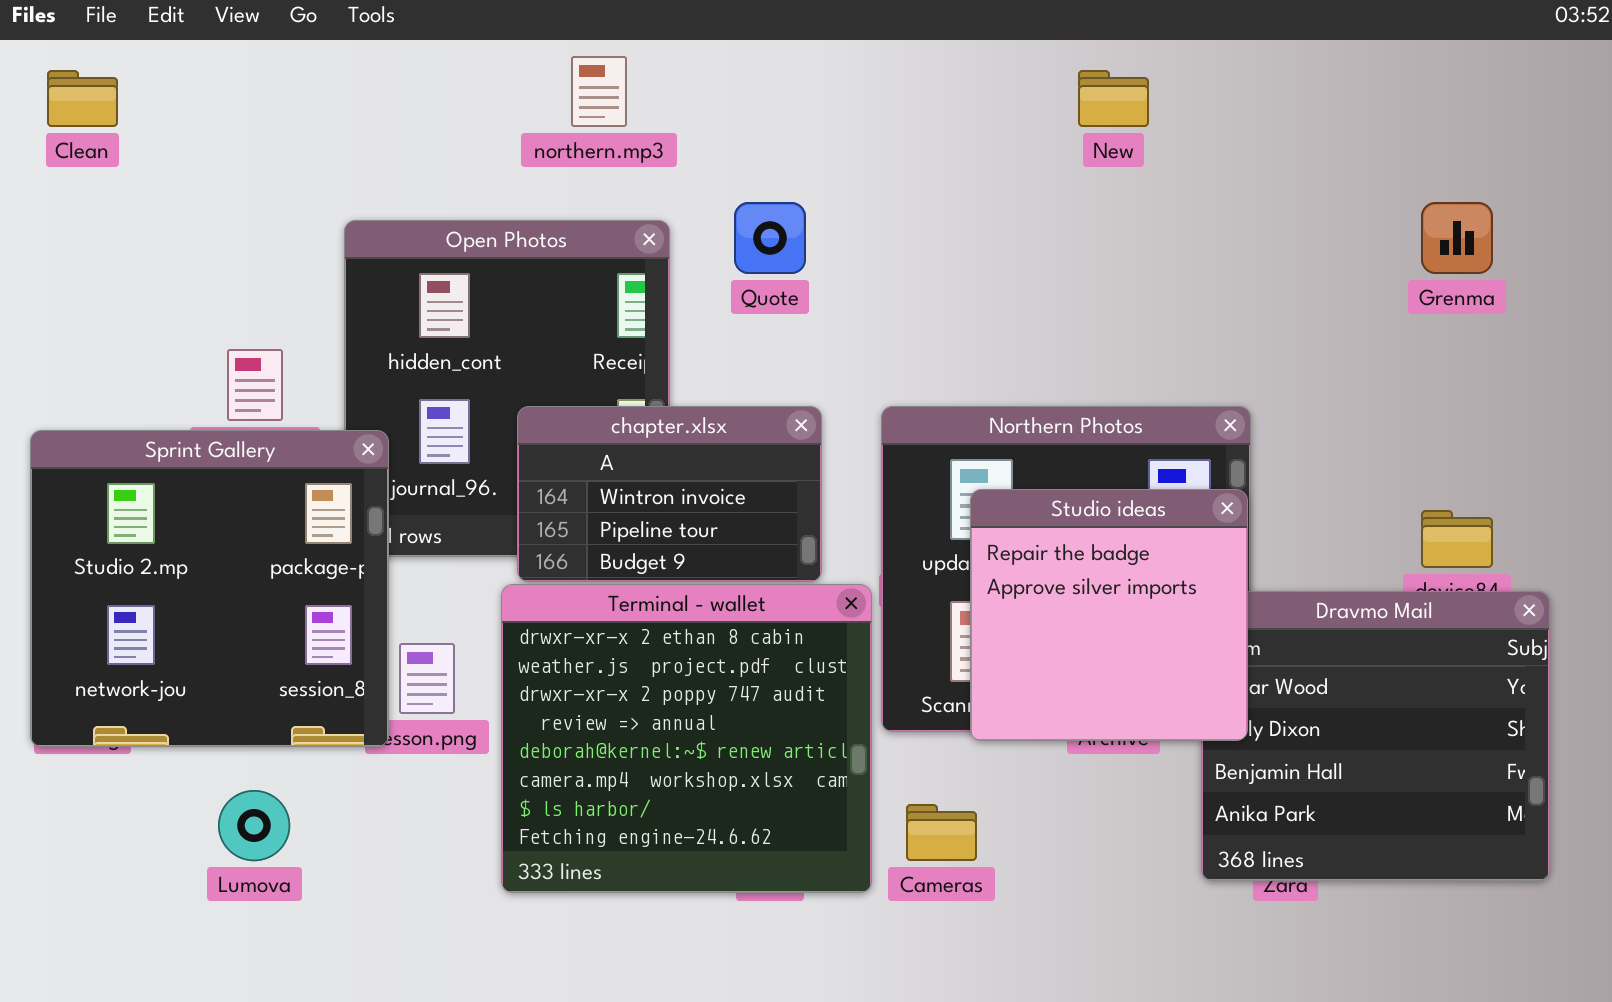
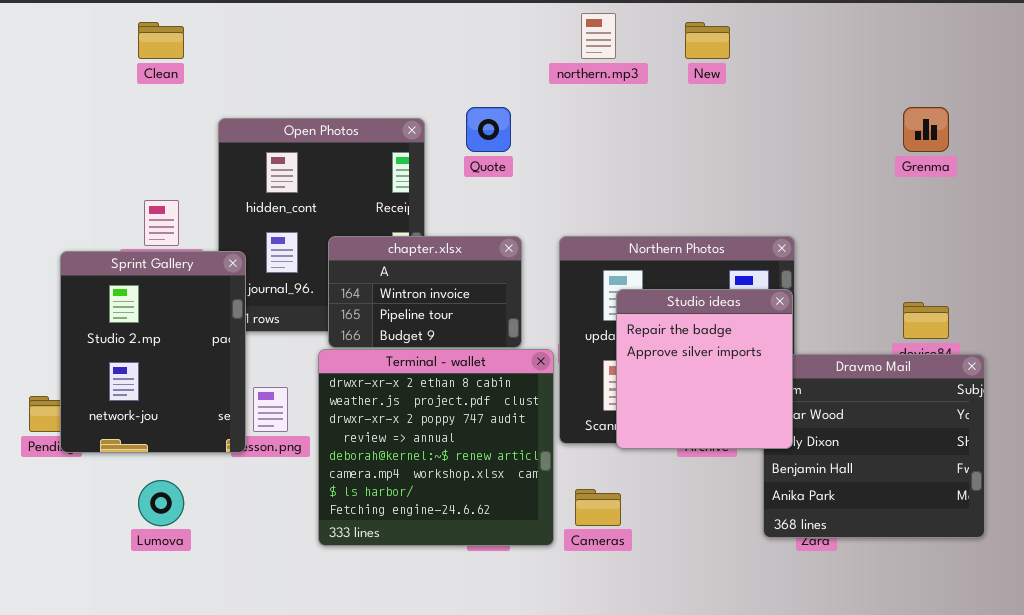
northern.mp3: [571,56,627,127] -> [581,13,616,59], moved
Clean: [47,70,118,127] -> [138,22,184,59], moved
Sprint Gallery: [30,430,389,747] -> [60,251,246,453], resized

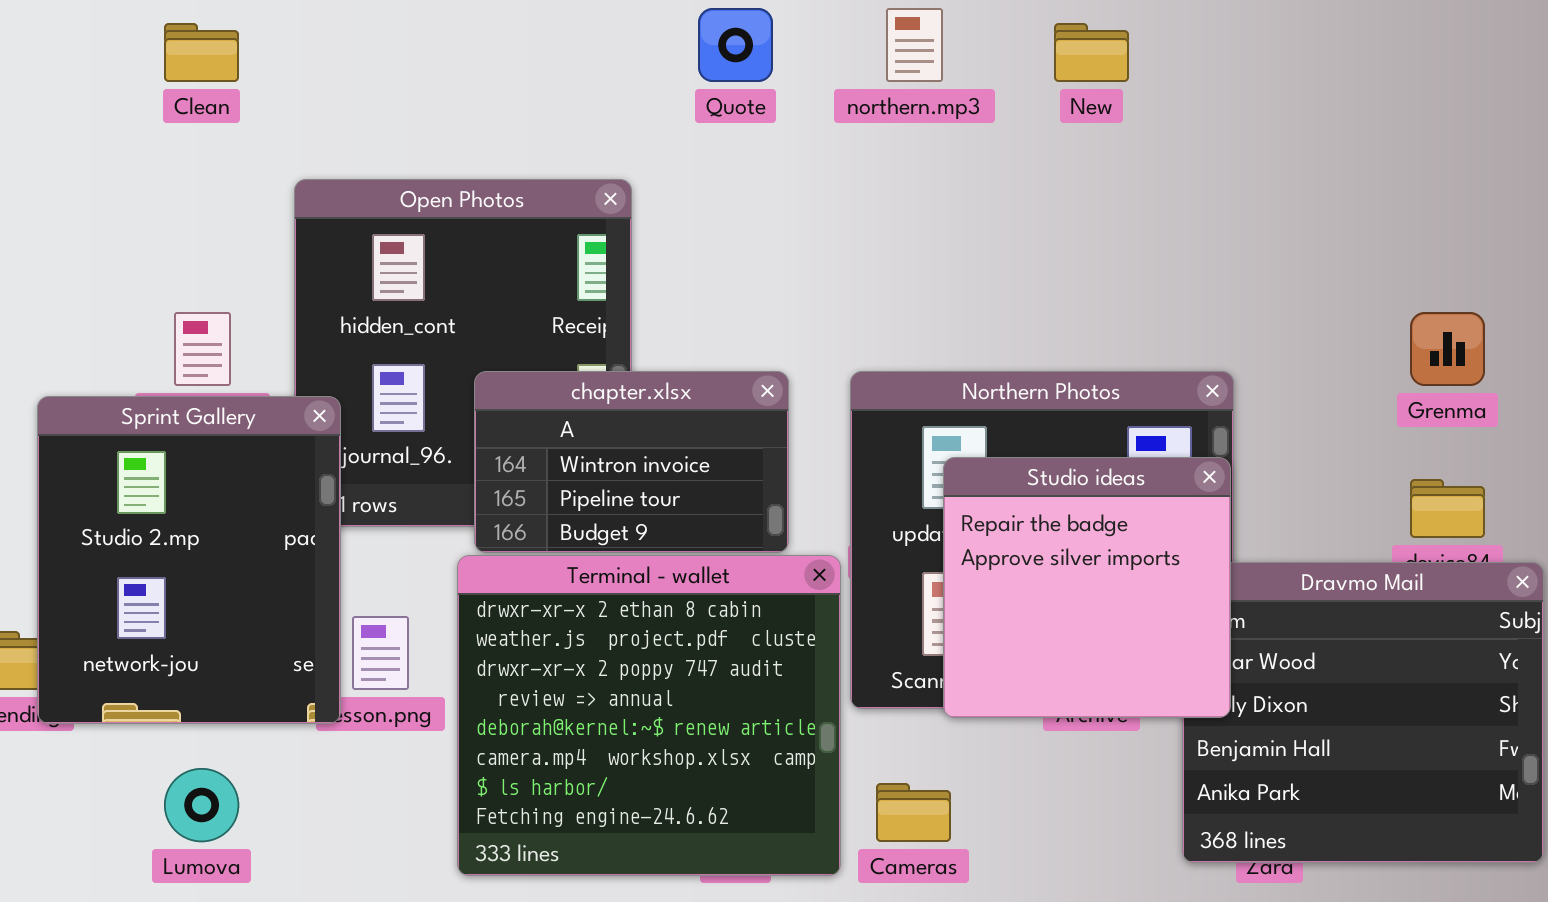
Quote: [466,107,511,152] -> [698,8,773,82], moved
Grenma: [903,107,949,152] -> [1410,312,1485,386], moved

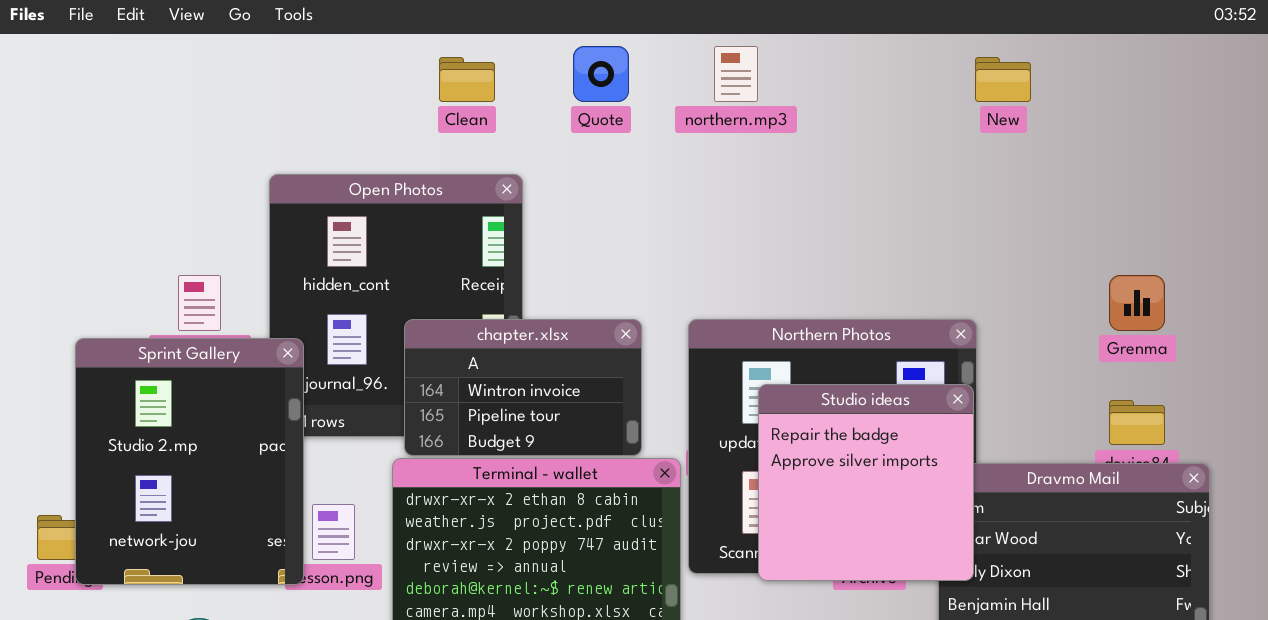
Clean: [164,23,239,82] -> [439,57,495,102], moved
New: [1054,23,1129,82] -> [975,57,1031,102], moved

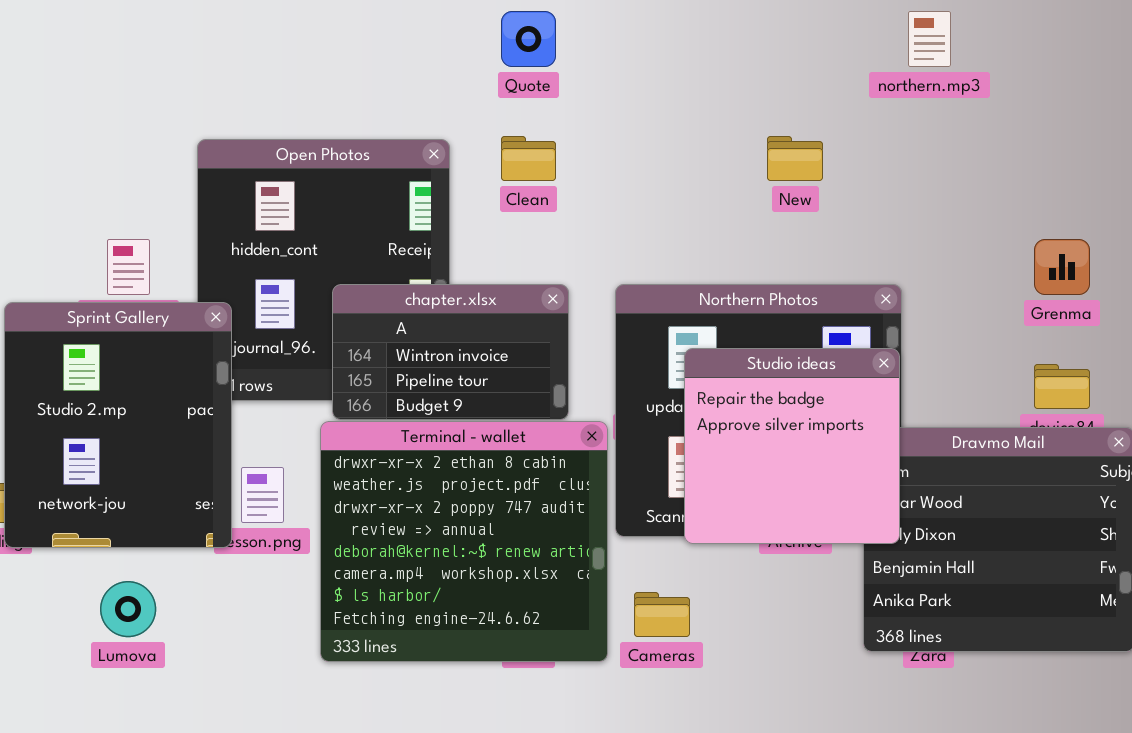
northern.mp3: [714,46,758,102] -> [908,11,951,67], moved
Clean: [439,57,495,102] -> [501,136,556,181], moved
New: [975,57,1031,102] -> [767,136,823,181], moved

